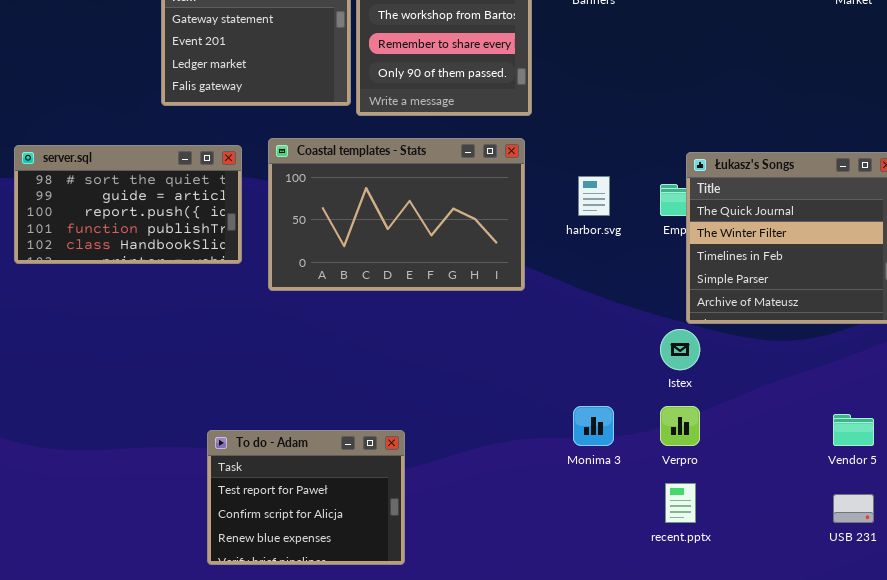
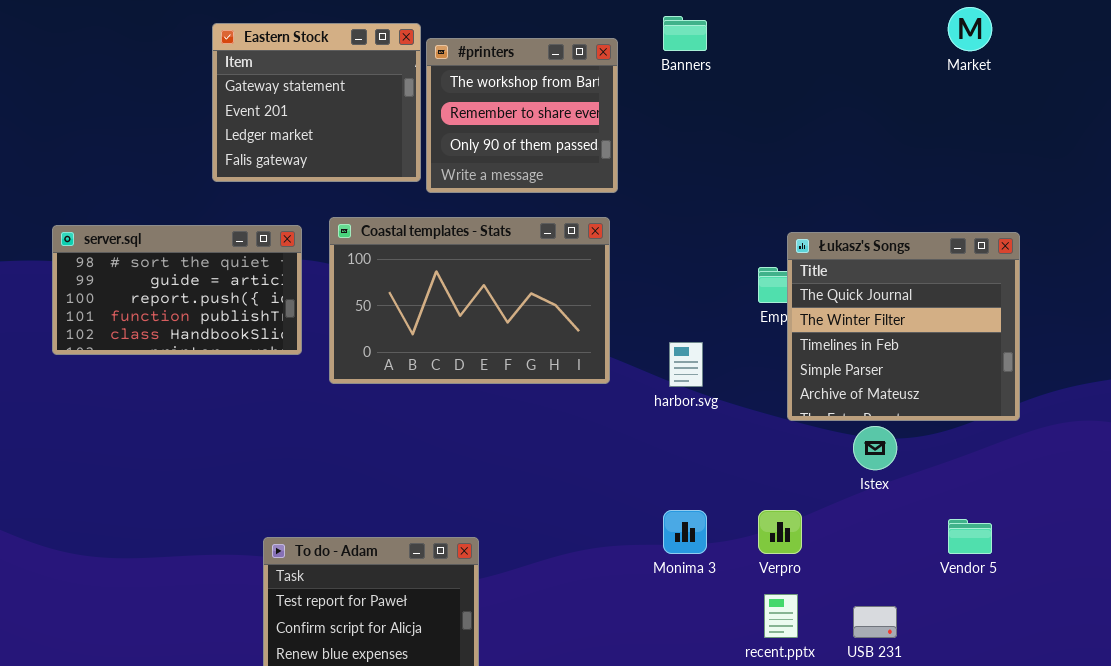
harbor.svg: [578,176,610,216] -> [669,342,703,387], moved
Istex: [660,329,700,370] -> [853,426,897,470], moved
USB 231: [833,494,874,523] -> [853,606,897,638], moved

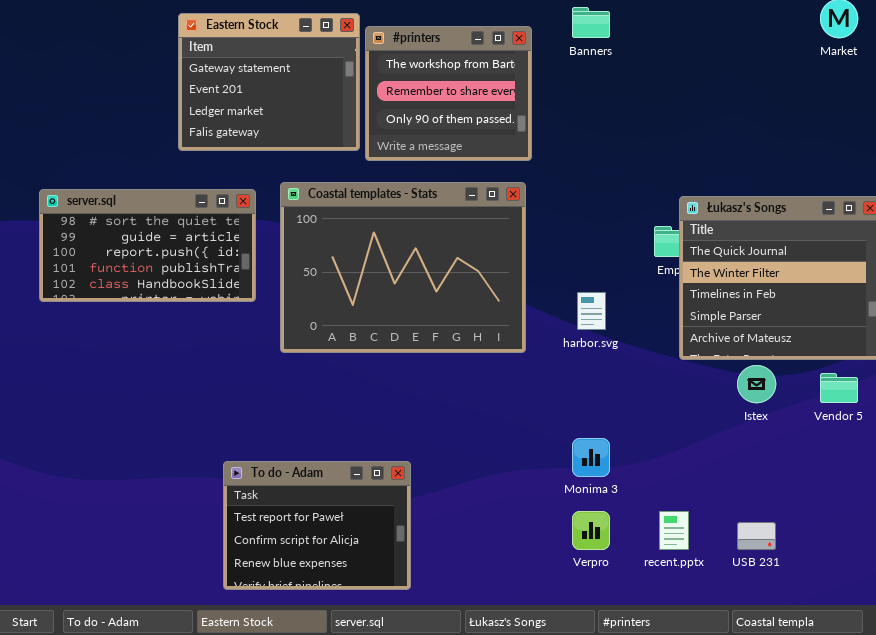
Coastal templates - Stats: [329,217,610,384] -> [280,182,526,353], resized
Verpro: [758,510,802,554] -> [572,511,610,550], moved
Vendor 5: [948,519,992,554] -> [820,373,858,403], moved

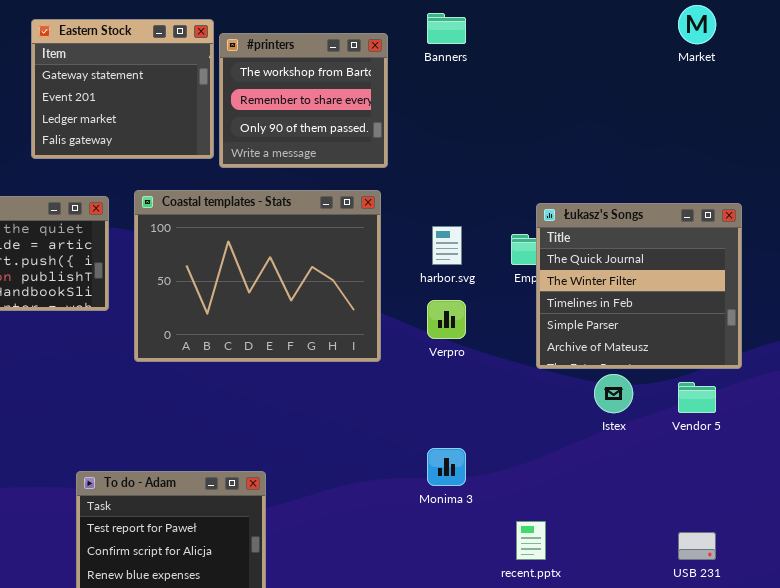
harbor.svg: [577,292,606,330] -> [432,226,462,265], moved
Verpro: [572,511,610,550] -> [427,300,466,339], moved
USB 231: [737,522,776,550] -> [678,532,716,560], moved

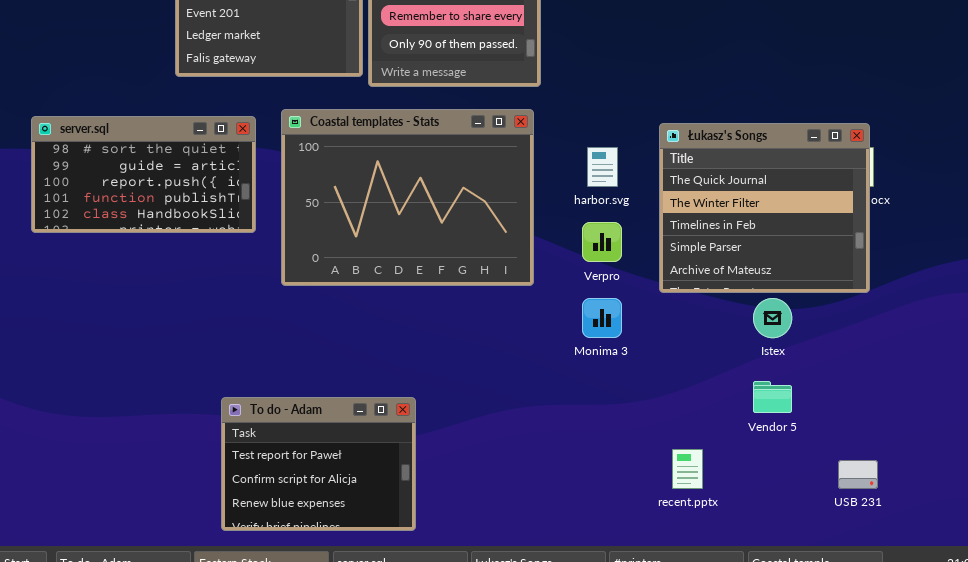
Łukasz's Songs: [536,203,742,369] -> [659,123,870,293], moved
Vendor 5: [678,382,716,413] -> [753,381,792,413], moved
Monima 3: [427,448,466,486] -> [582,298,622,338], moved

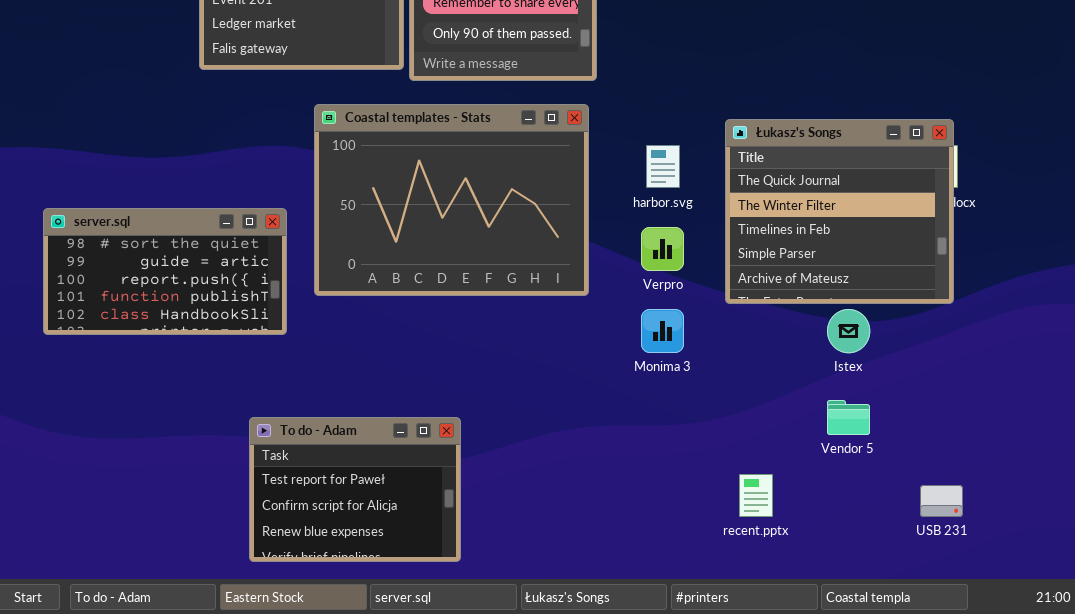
server.sql: [31,116,256,233] -> [43,208,287,335], moved

